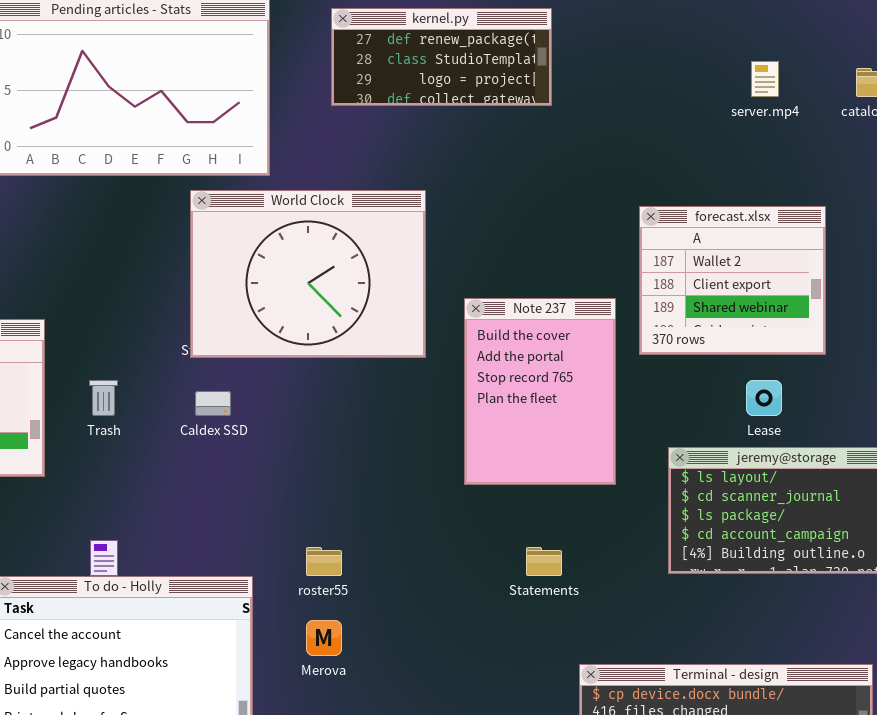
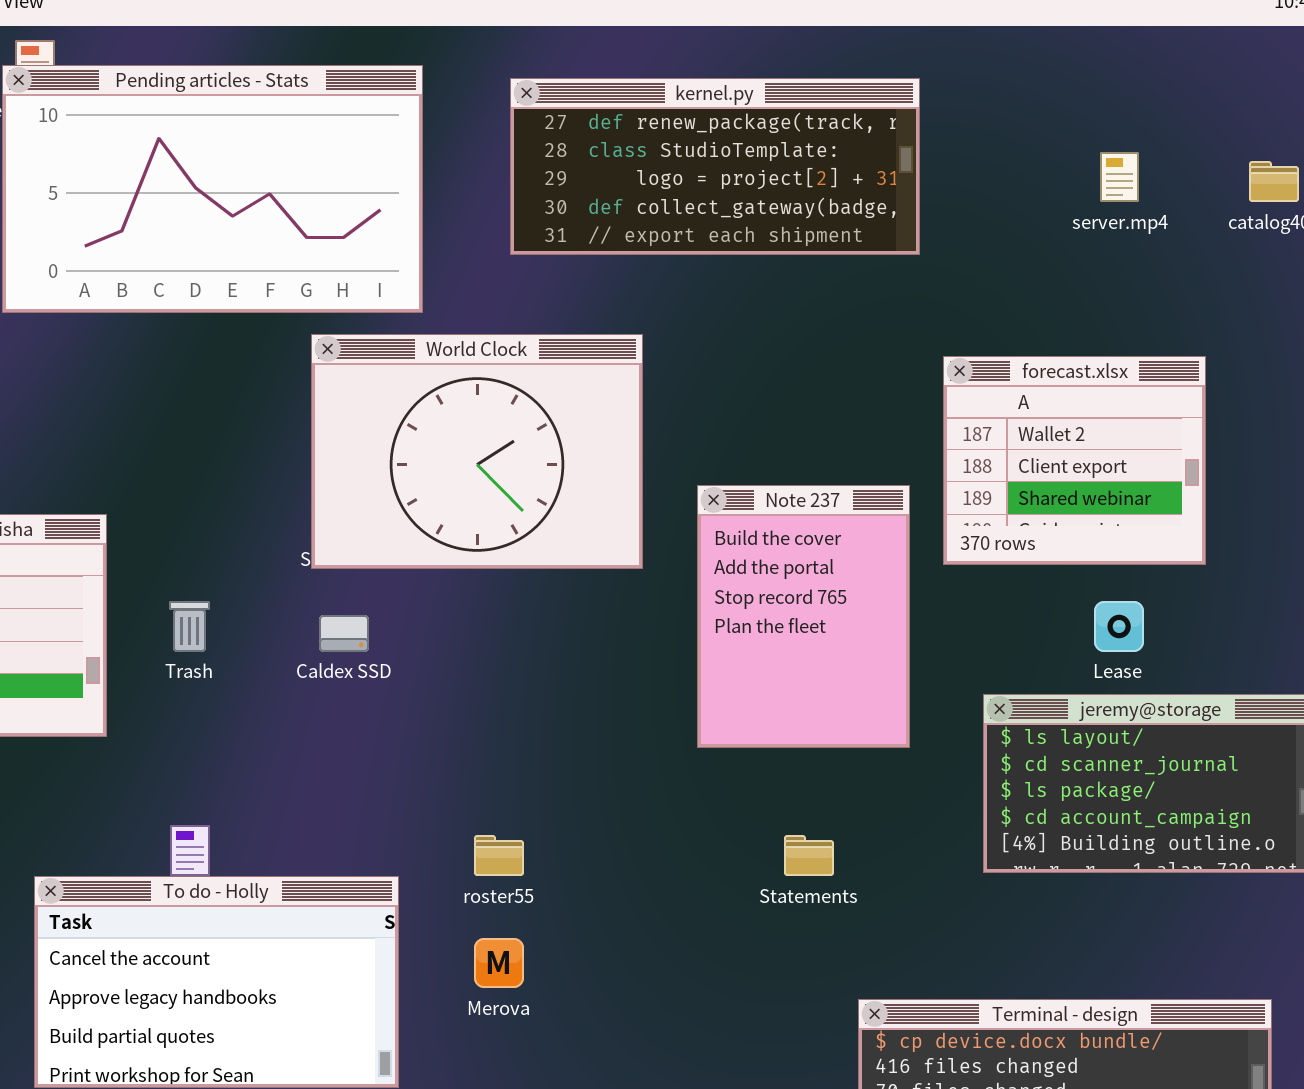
kernel.py: [331,8,552,106] -> [510,78,920,255], resized

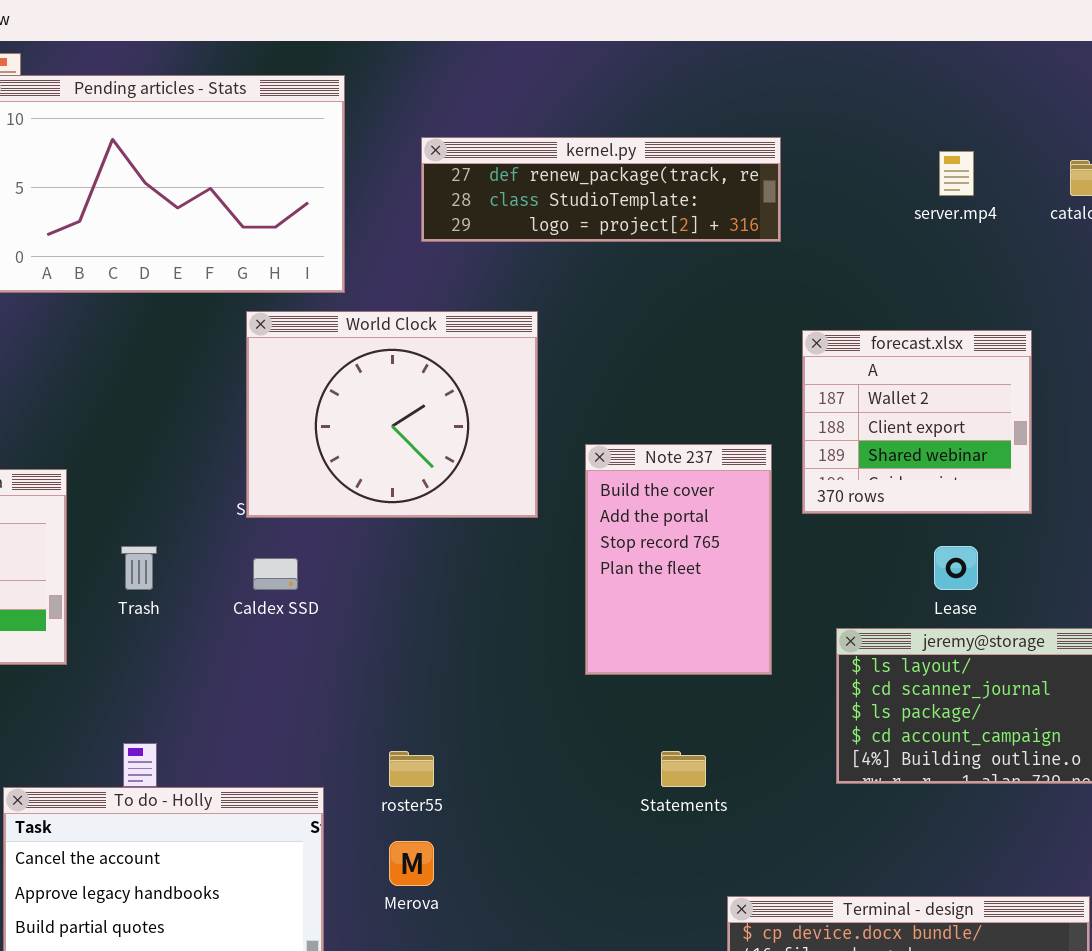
kernel.py: [510,78,920,255] -> [421,137,781,242], resized

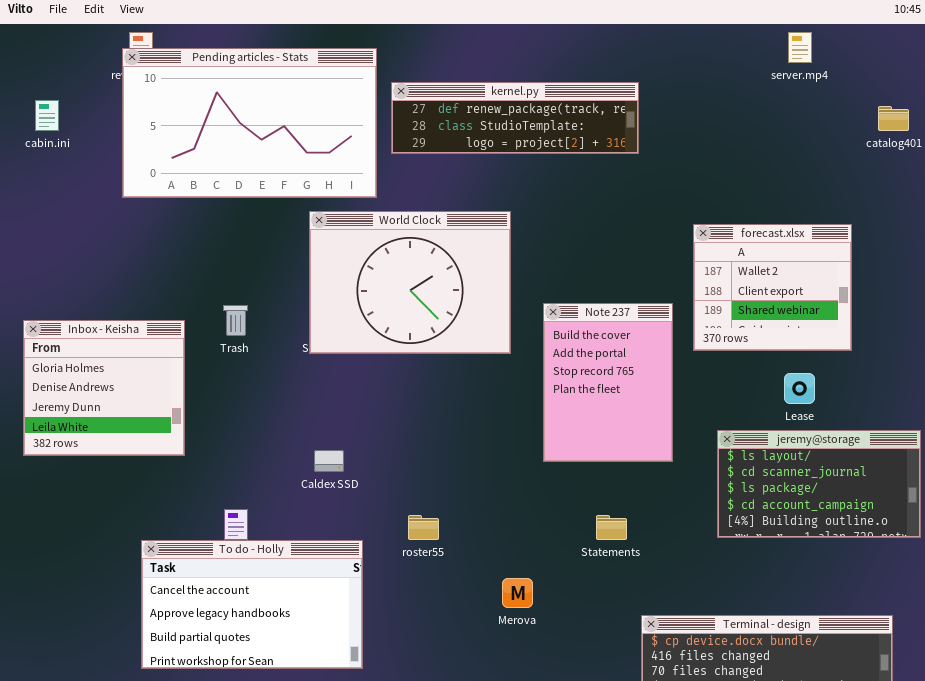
kernel.py: [421,137,781,242] -> [391,82,639,154], moved
server.mp4: [939,151,974,196] -> [788,32,812,63], moved
Trash: [121,546,157,590] -> [223,305,248,336], moved
Caldex SSD: [253,558,298,590] -> [314,450,344,472], moved
Merova: [389,841,434,886] -> [502,578,533,608], moved

